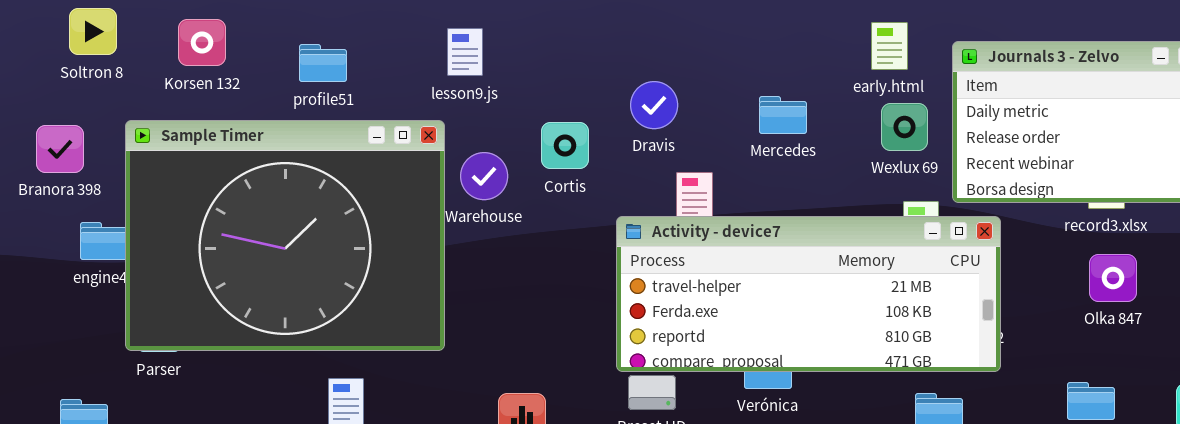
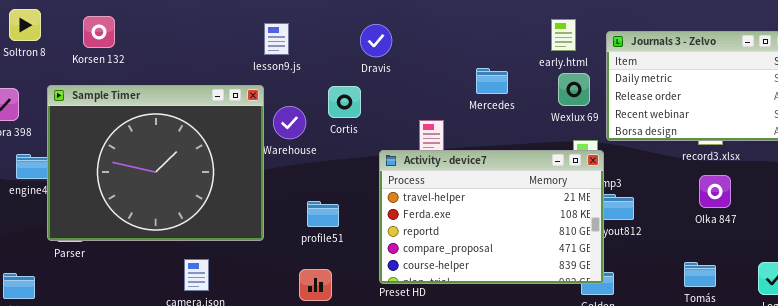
profile51: [299,44,347,82] -> [307,201,339,227], moved
Dravis: [630,81,678,129] -> [360,24,392,57], moved
Activity - device7: [616,216,1001,372] -> [379,150,604,284], resized

